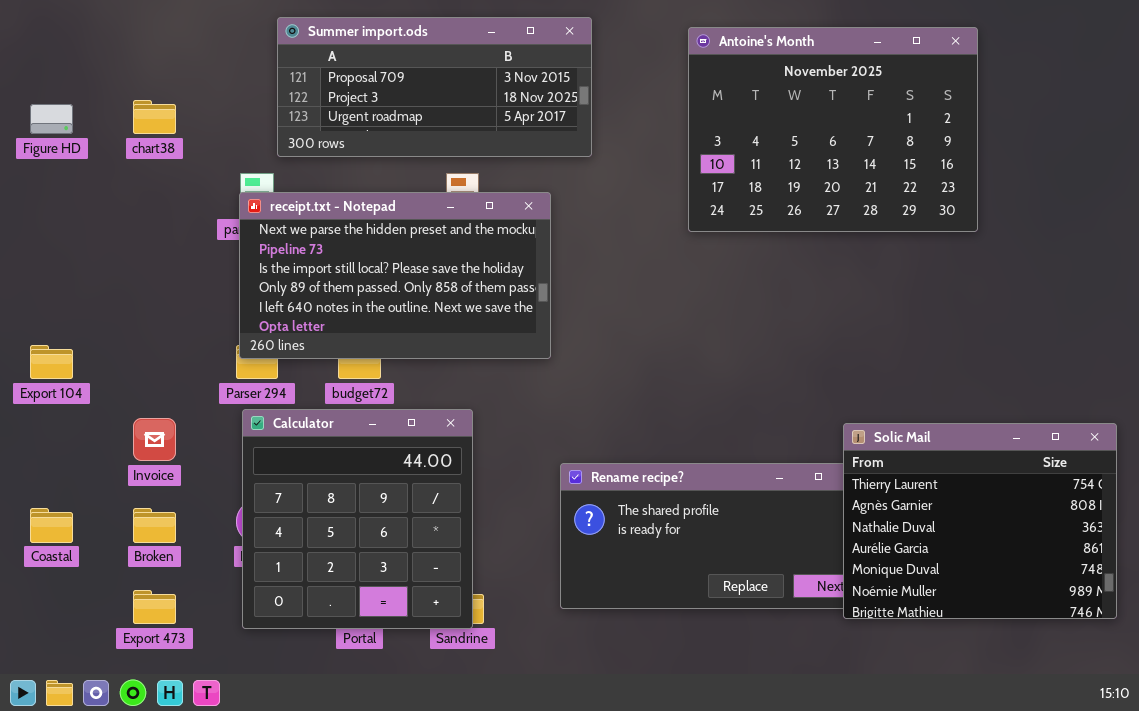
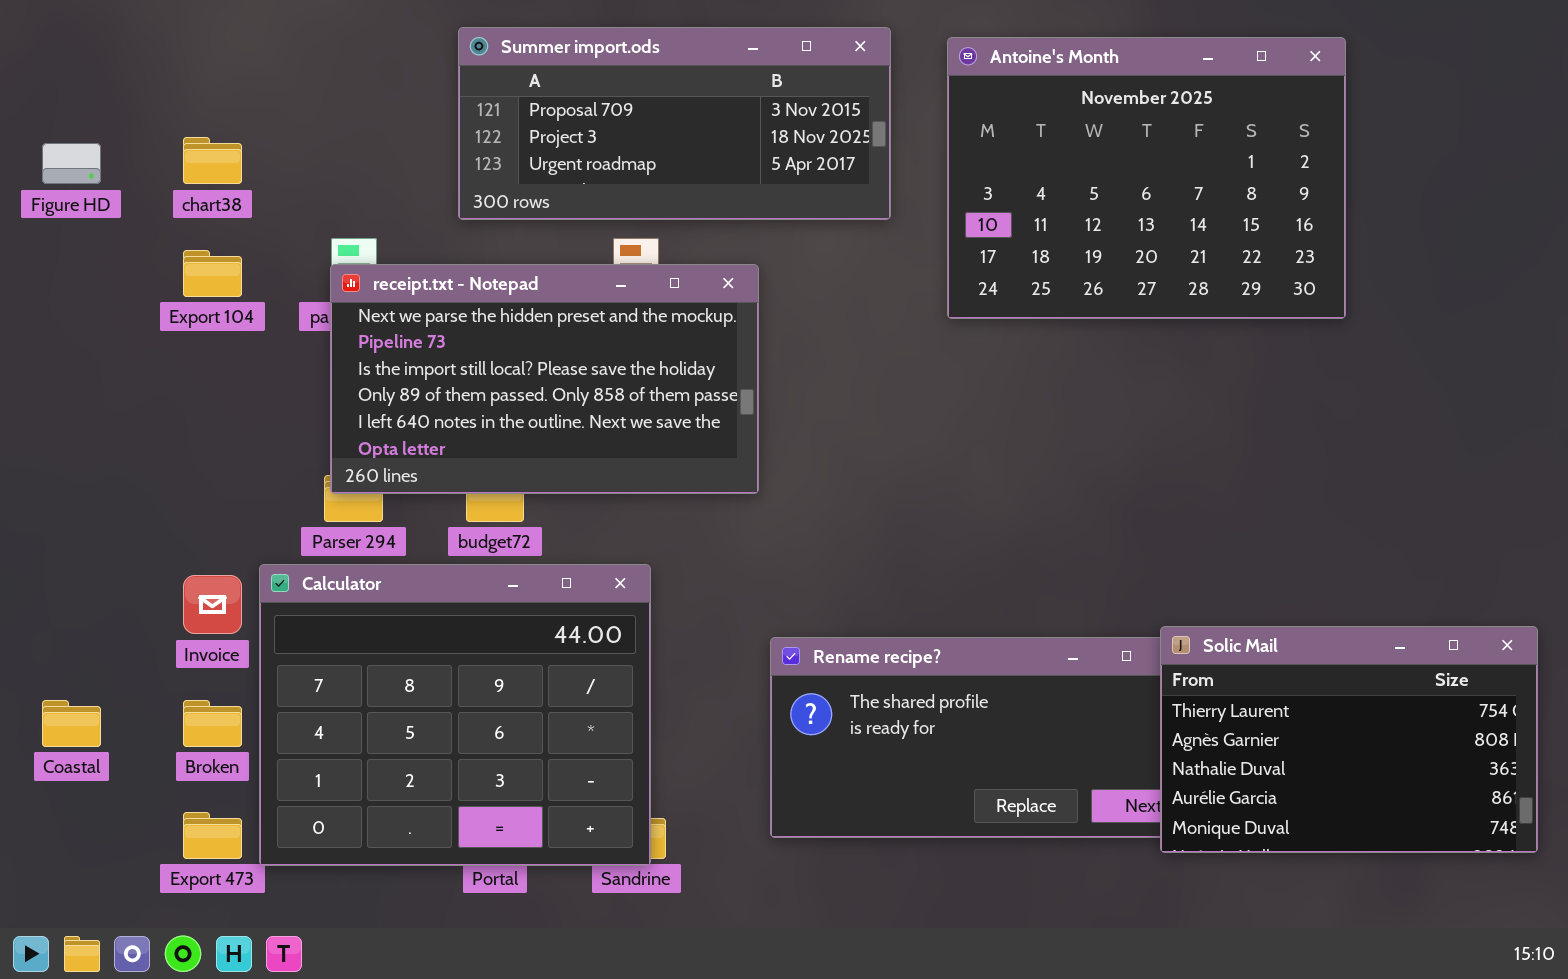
Summer import.ods: [277,17,592,157] -> [458,27,891,220], moved
Export 104: [30,345,73,379] -> [183,250,242,297], moved
Calculator: [242,409,473,629] -> [259,564,651,866], resized
Solic Mail: [843,423,1117,619] -> [1160,626,1538,853], resized

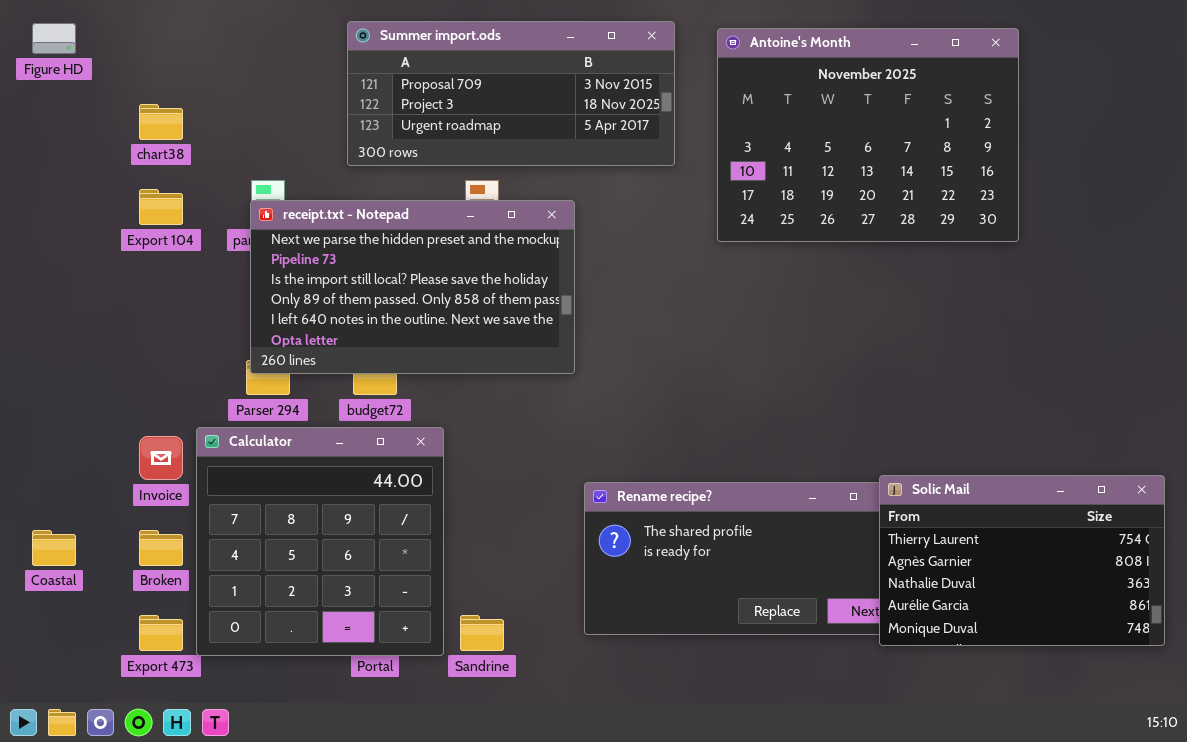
Figure HD: [42,143,101,184] -> [32,23,76,54], moved
Calculator: [259,564,651,866] -> [196,427,444,656], resized

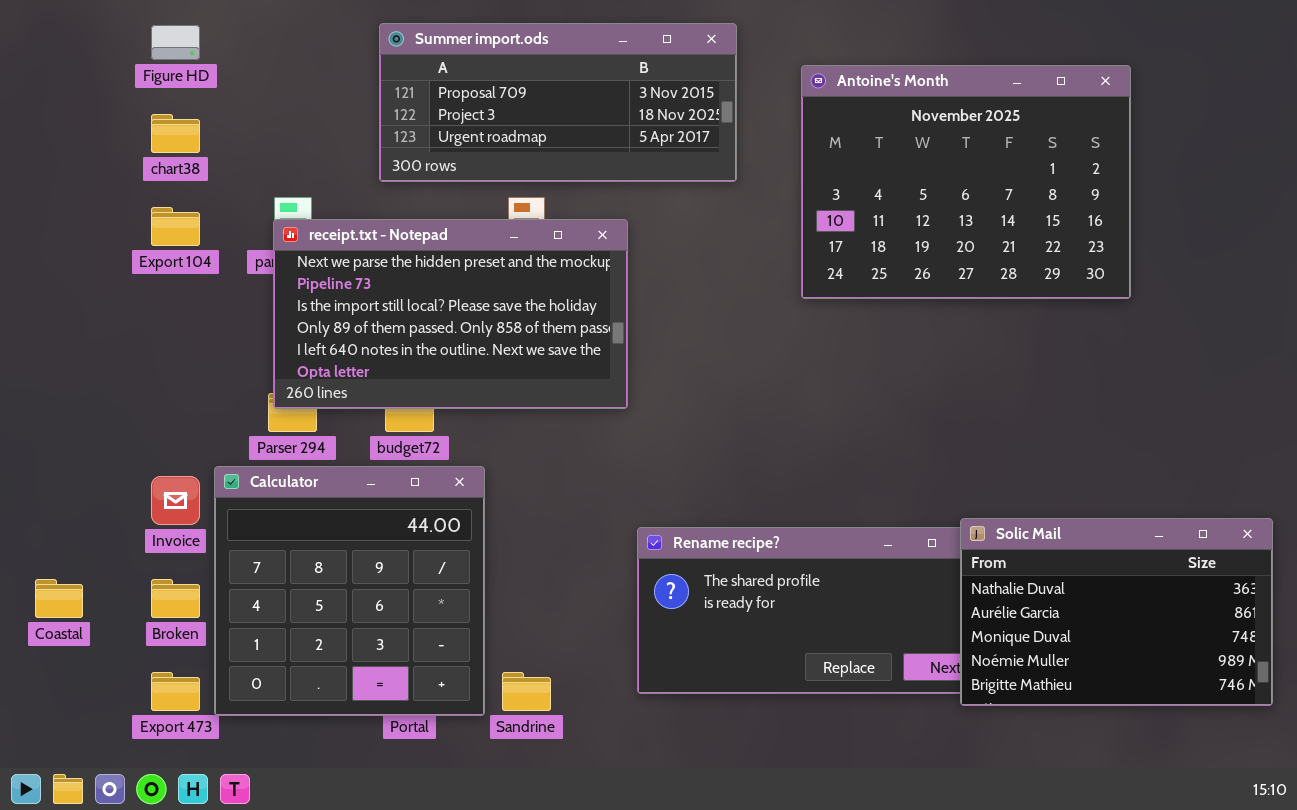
Figure HD: [32,23,76,54] -> [151,25,200,60], moved
Antoine's Month: [717,28,1019,242] -> [801,65,1131,299], moved
Solic Mail: [879,475,1165,646] -> [960,518,1273,706], scrolled down 2 rows

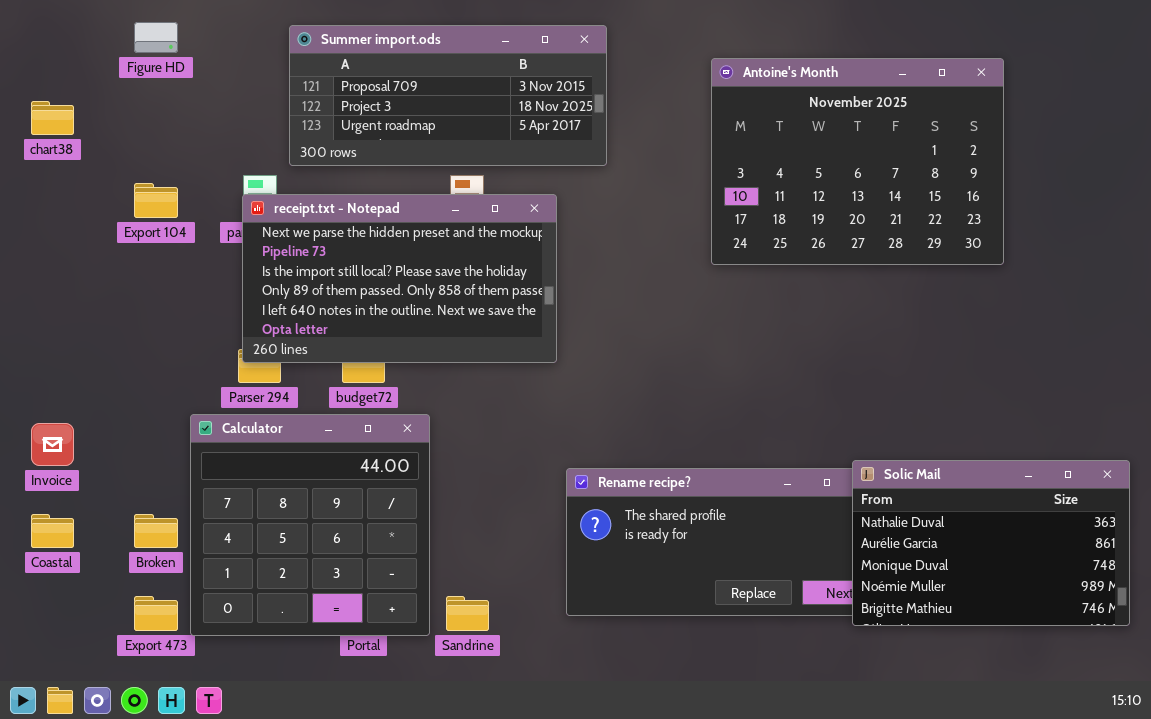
Summer import.ods: [379,23,737,182] -> [289,25,607,166], moved
chart38: [151,114,200,153] -> [31,101,74,135], moved
Invoice: [151,476,200,525] -> [31,423,74,466], moved

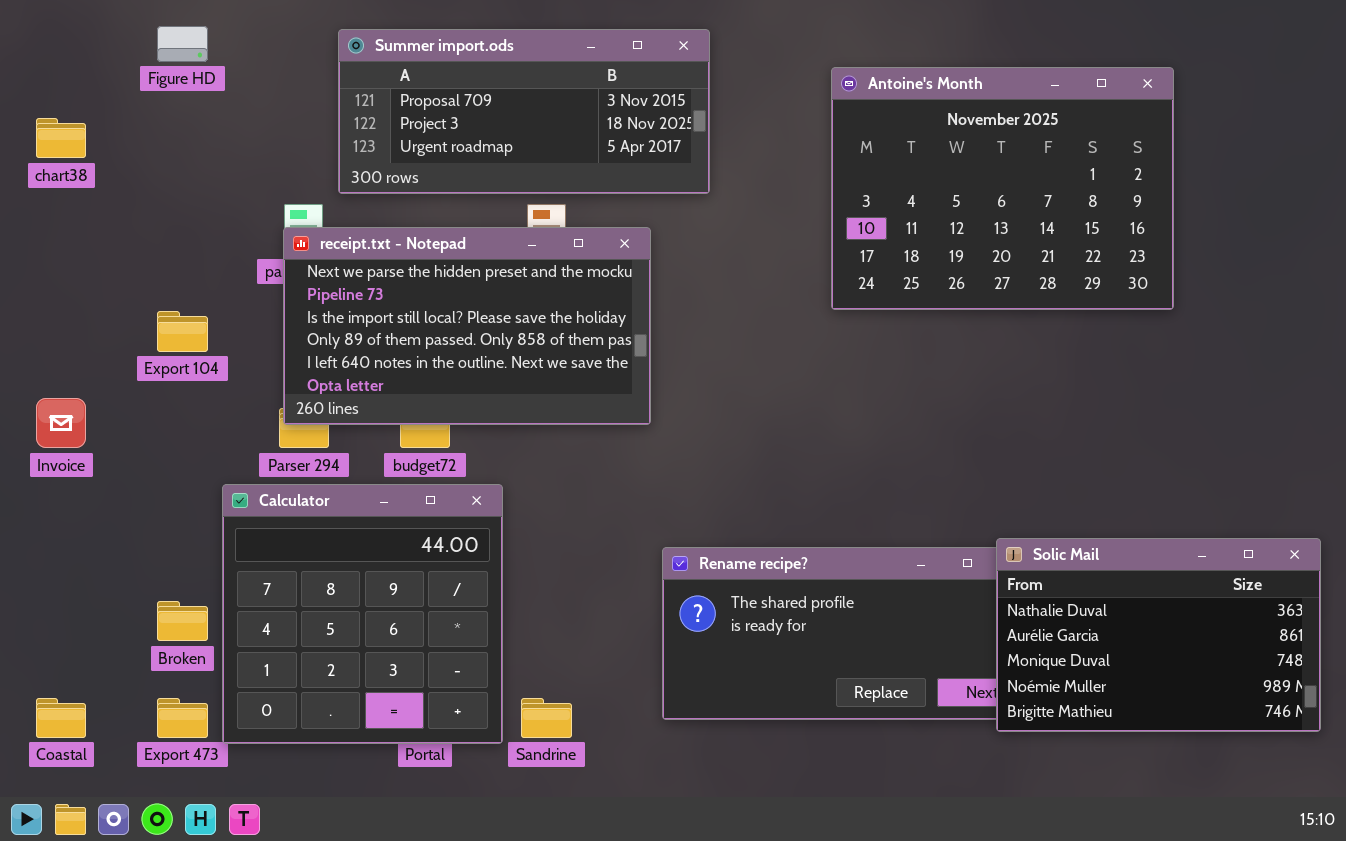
Export 104: [134,183,178,218] -> [157,311,208,352], moved
Invoice: [31,423,74,466] -> [36,398,86,448], moved
Coastal: [31,514,74,548] -> [36,698,86,738], moved

